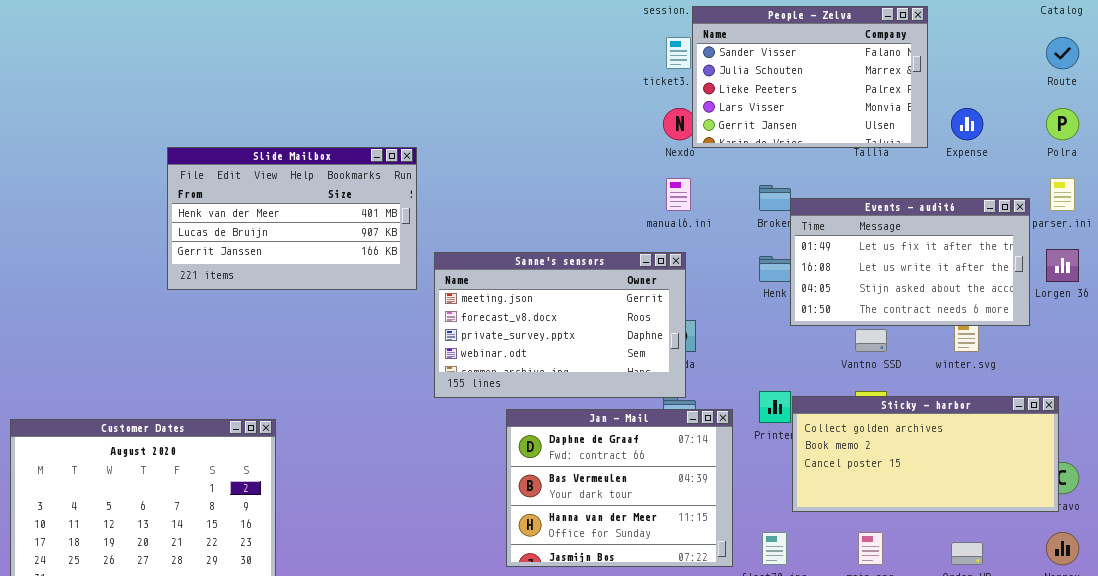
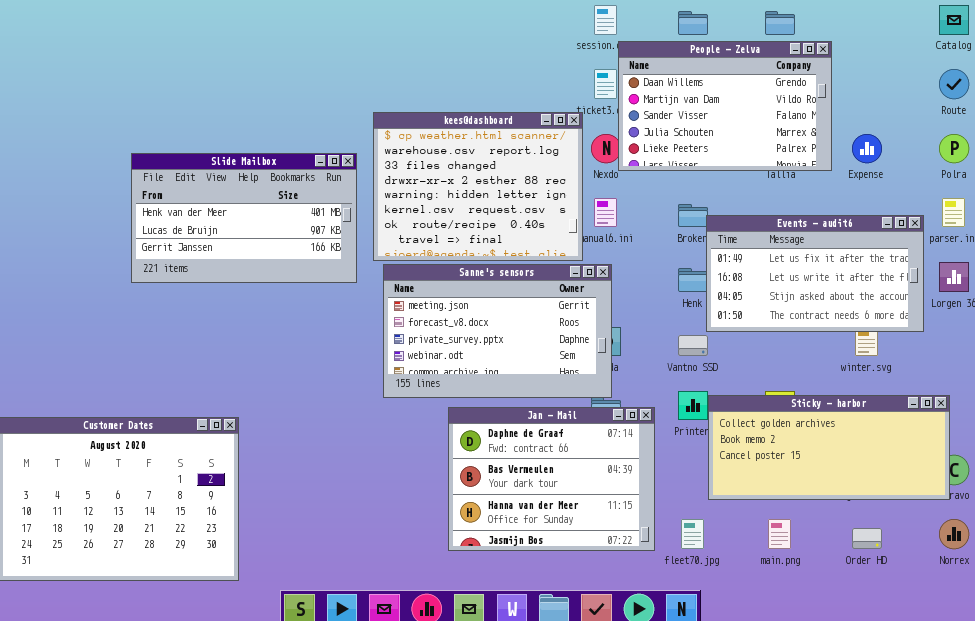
People - Zelva: [692,6,928,148] -> [618,41,832,171], scrolled up 2 rows
kees@dashboard: none -> [373,112,583,261], opened
Slide Mailbox: [167,147,417,290] -> [131,153,357,283], moved
Vantno SSD: [855,329,887,352] -> [678,335,708,356], moved

